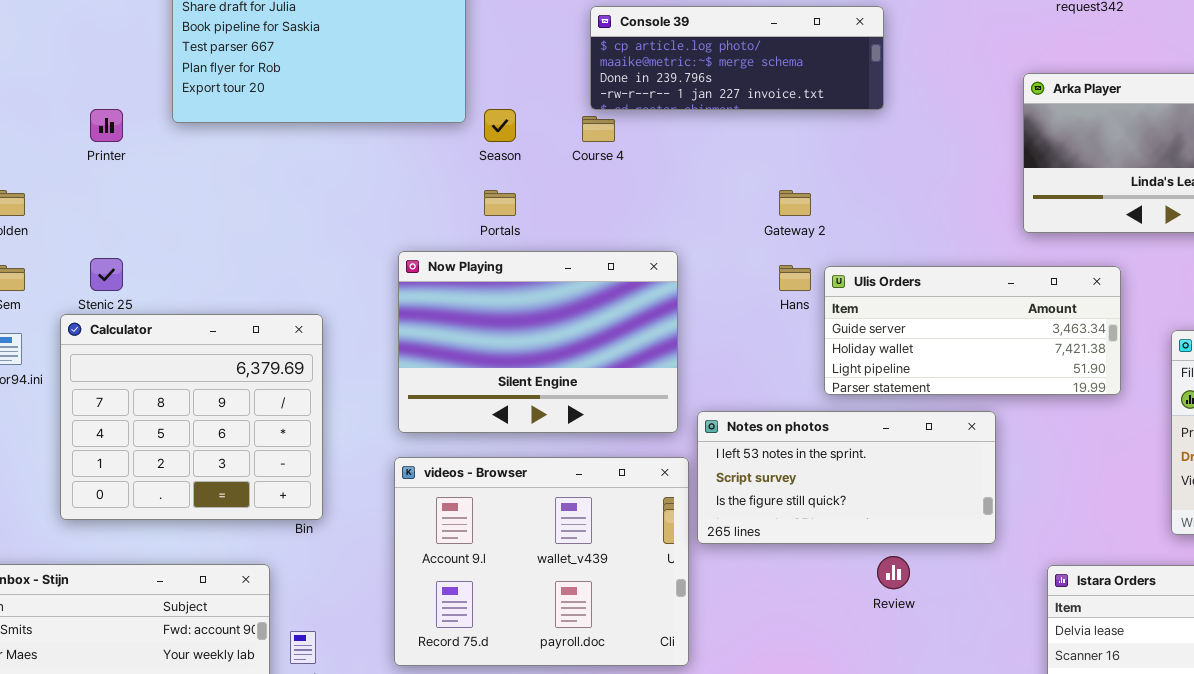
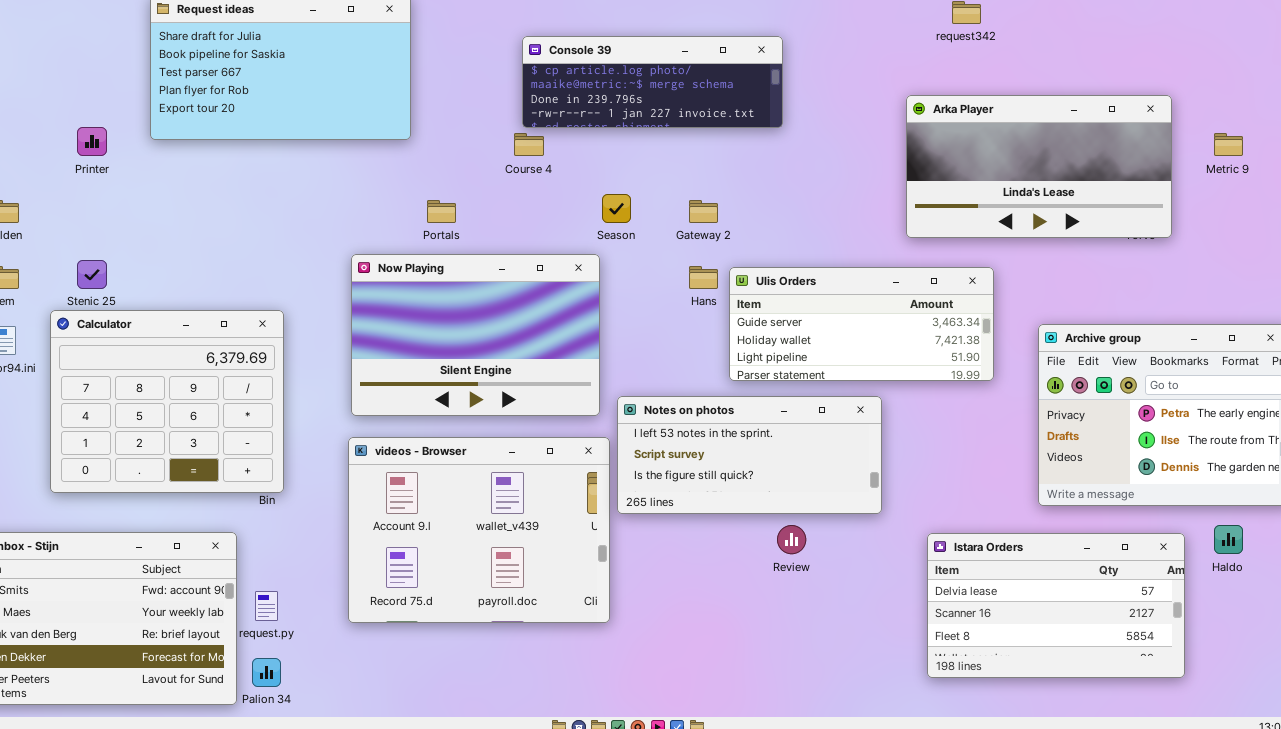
Season: [484,109,516,142] -> [602,194,631,223], moved

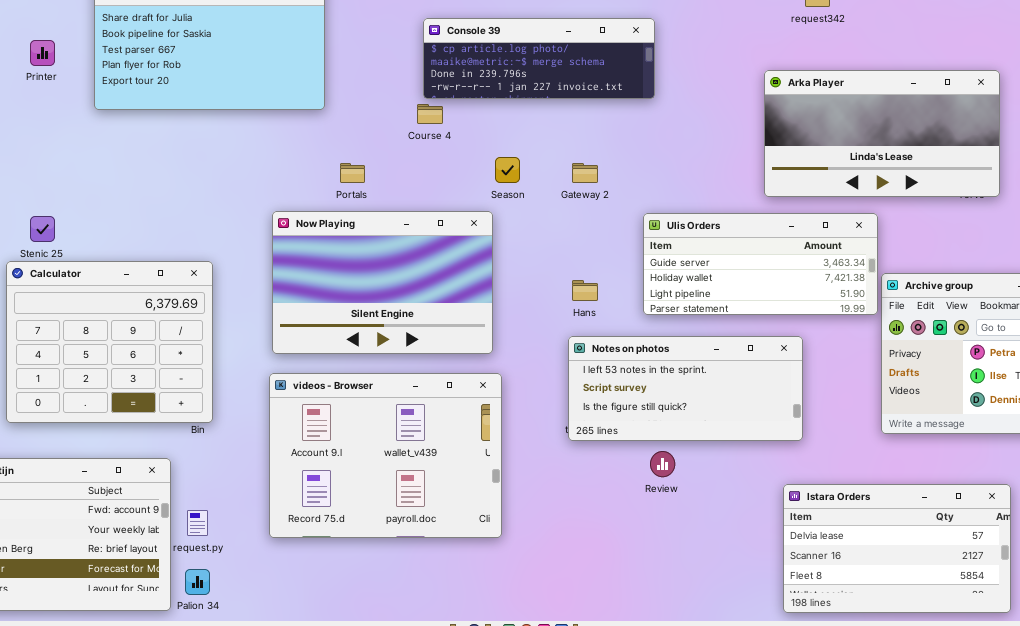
Printer: [77,127,107,156] -> [30,40,55,66], moved
Hans: [689,266,718,289] -> [572,280,598,301], moved
Ulis Orders: [729,267,994,381] -> [643,213,878,315], moved
Notes on photos: [617,396,882,514] -> [568,336,803,441], moved
Istara Orders: [927,533,1185,678] -> [783,484,1011,613], moved

